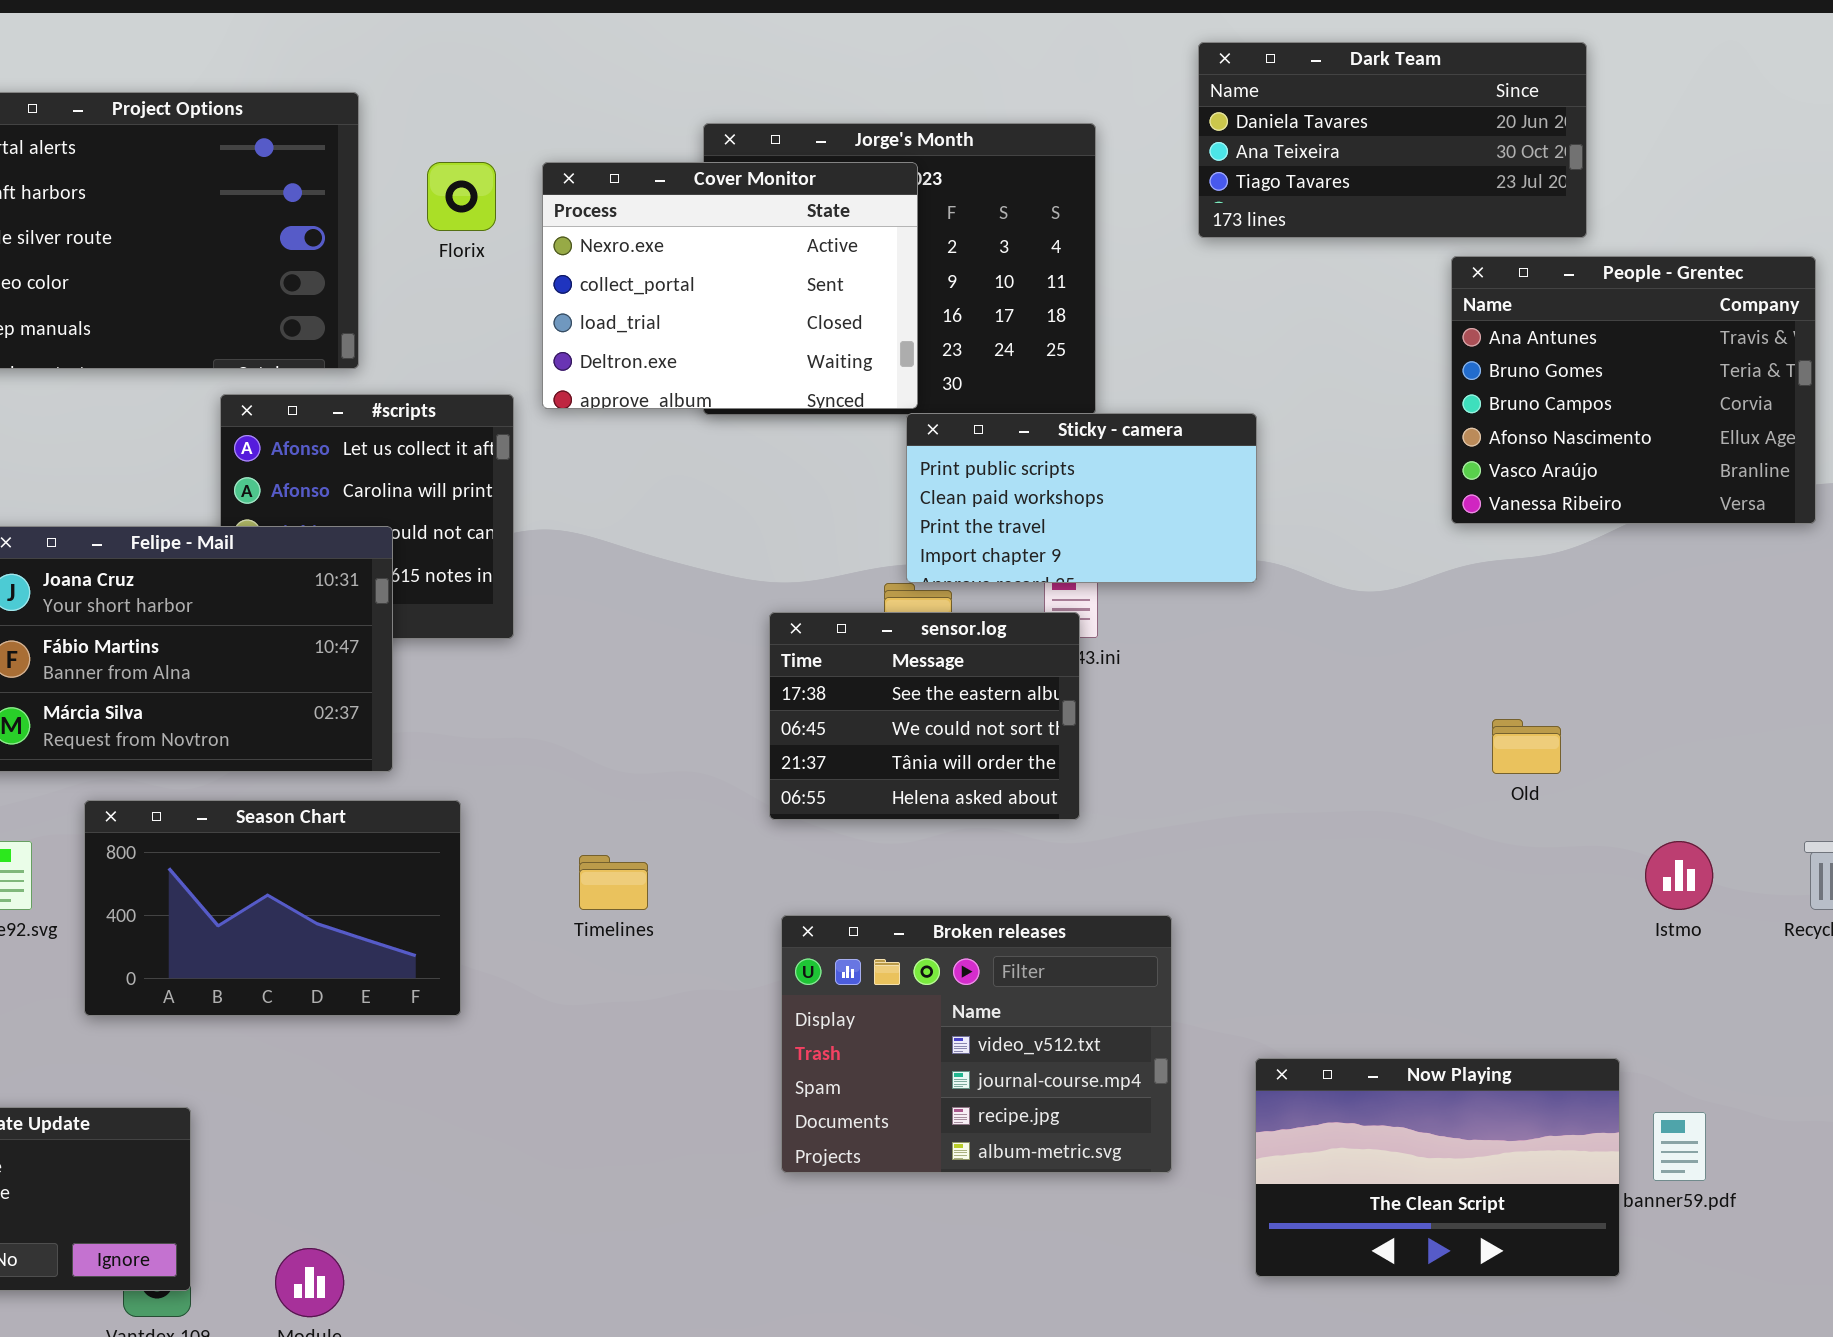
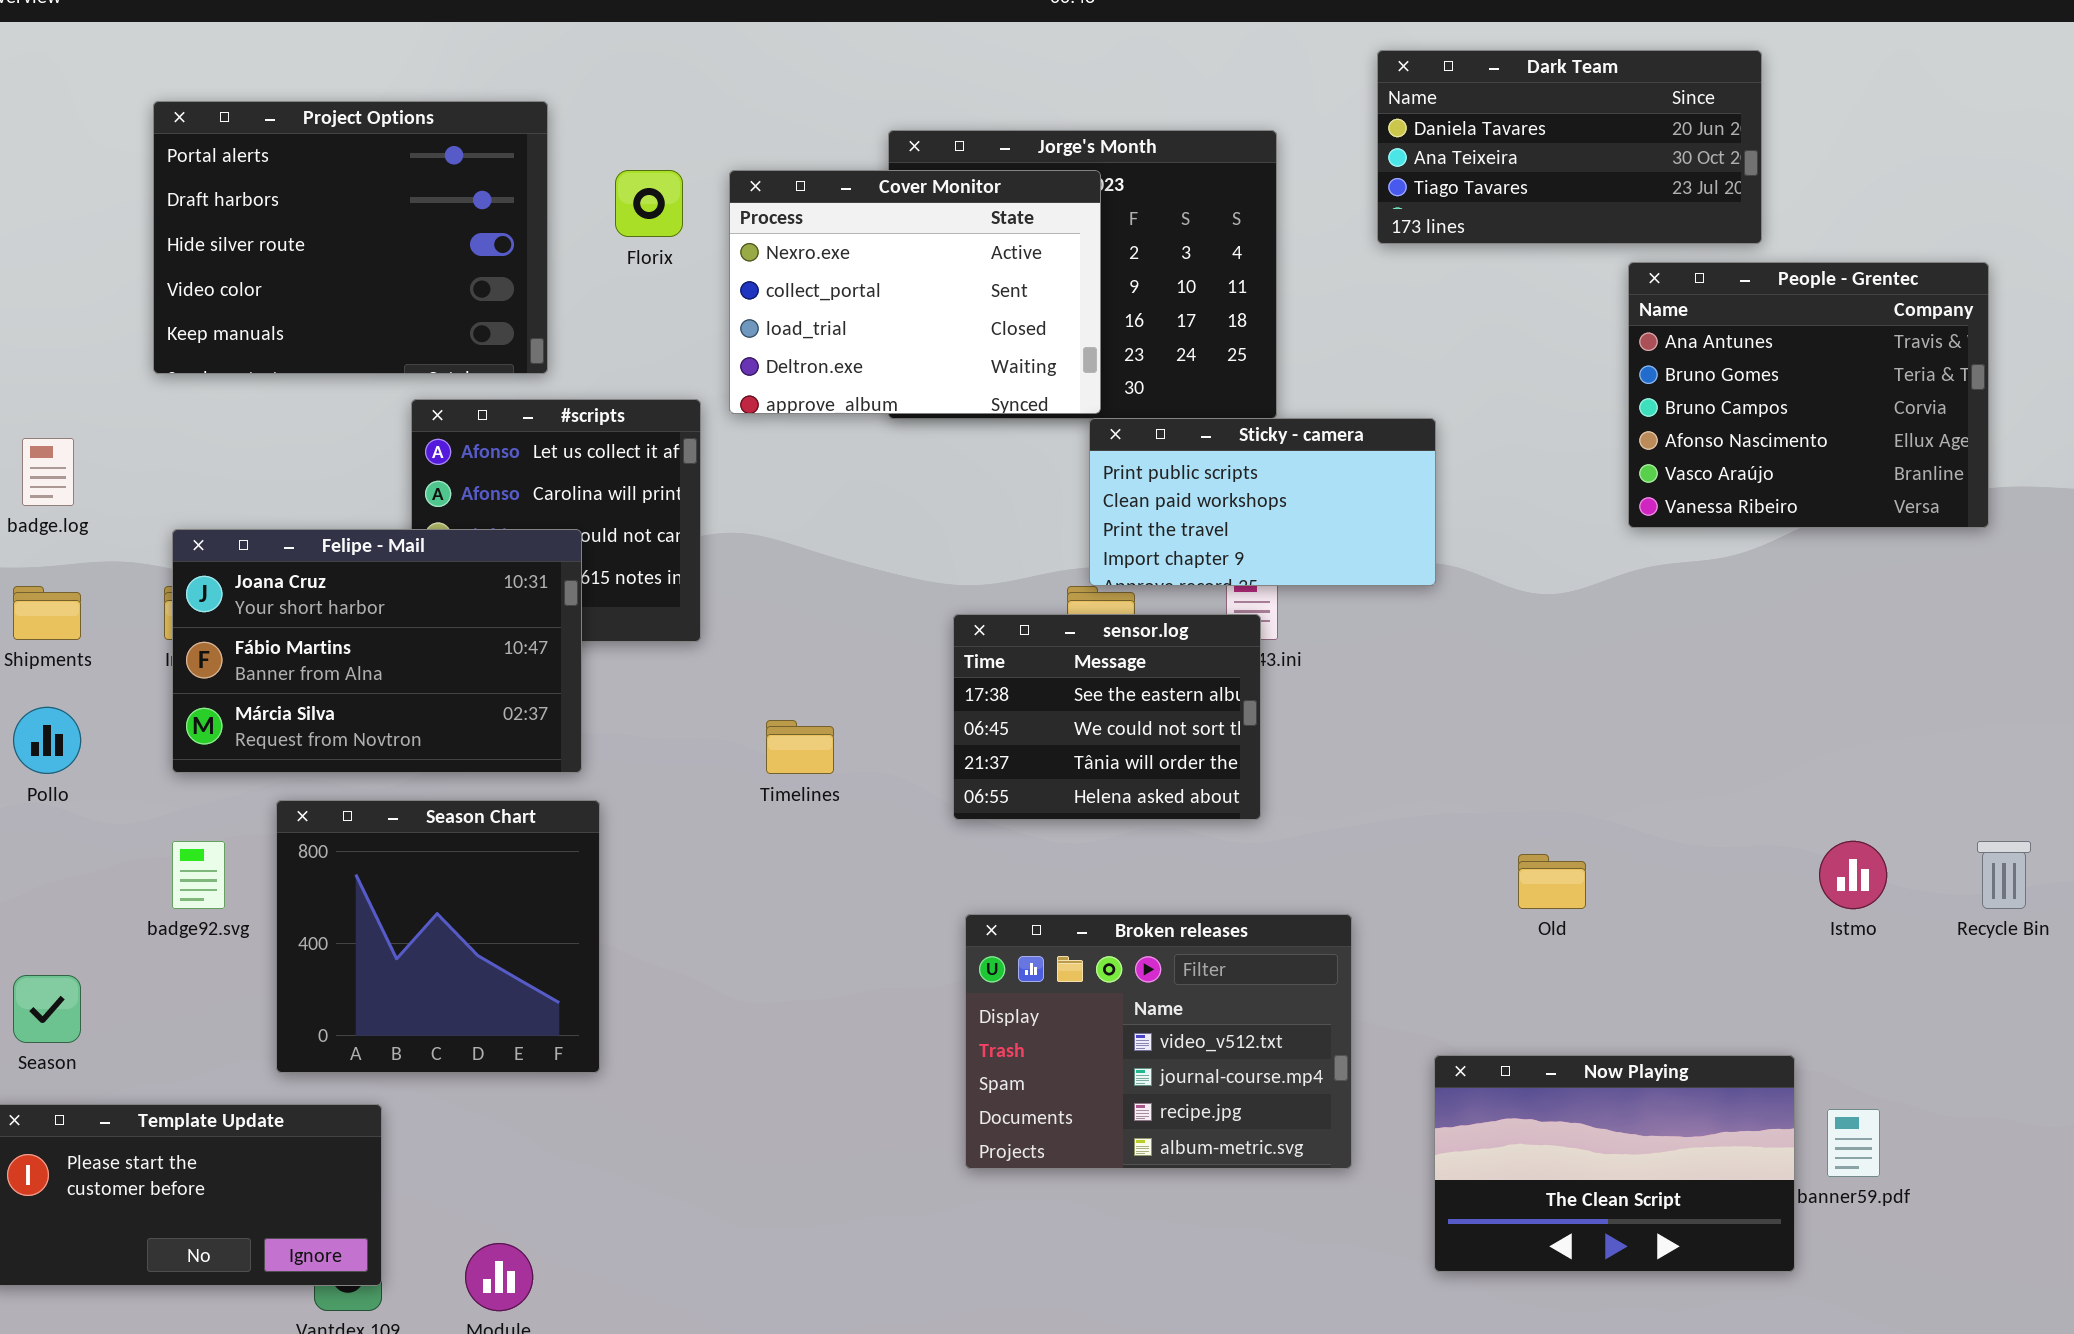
Old: [1492,719,1561,774] -> [1518,854,1586,909], moved
Season Chart: [84,800,461,1016] -> [276,800,600,1073], resized
Timelines: [579,855,648,910] -> [766,720,834,774], moved

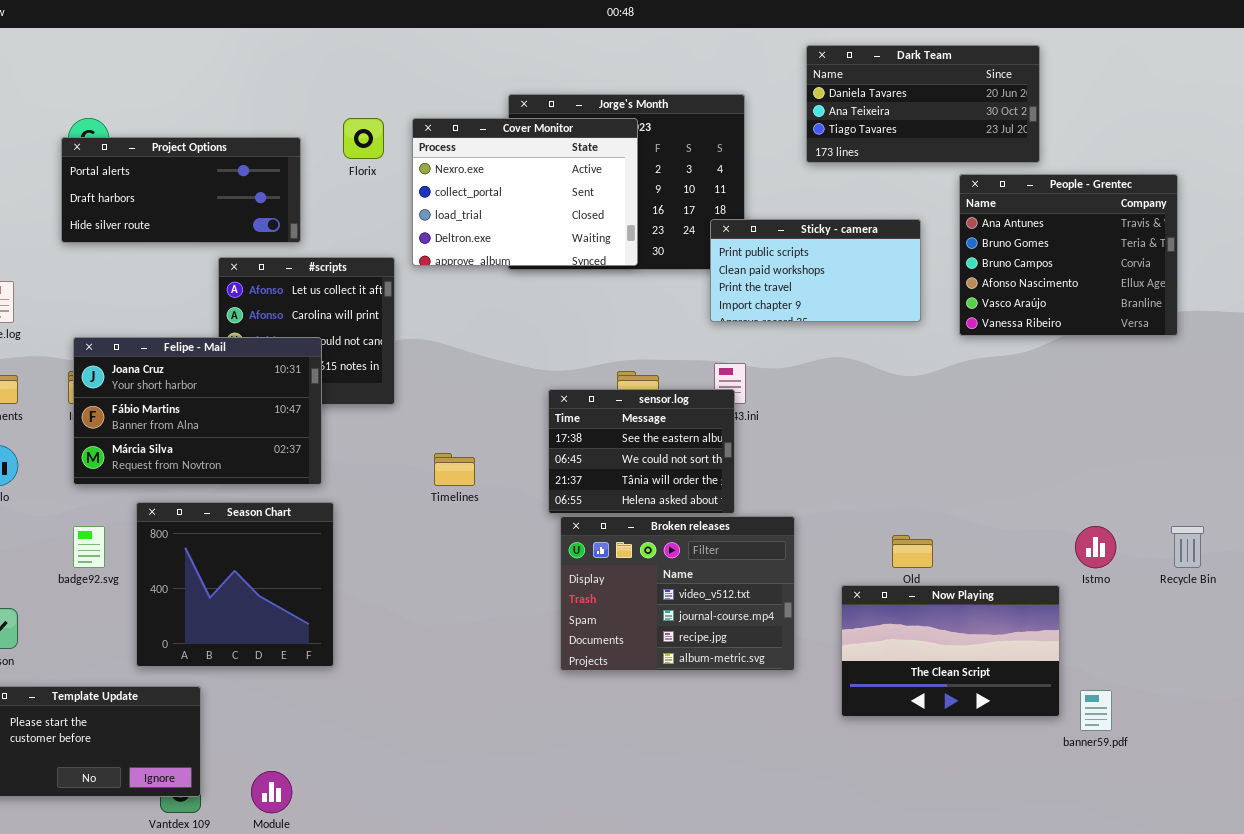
Project Options: [153,101,548,374] -> [61,137,301,243], resized
Sticky - camera: [1089,418,1436,586] -> [710,219,921,322], moved
Broken releases: [965,914,1352,1169] -> [560,516,795,671], moved
Now Playing: [1434,1055,1795,1272] -> [841,585,1060,717], moved

